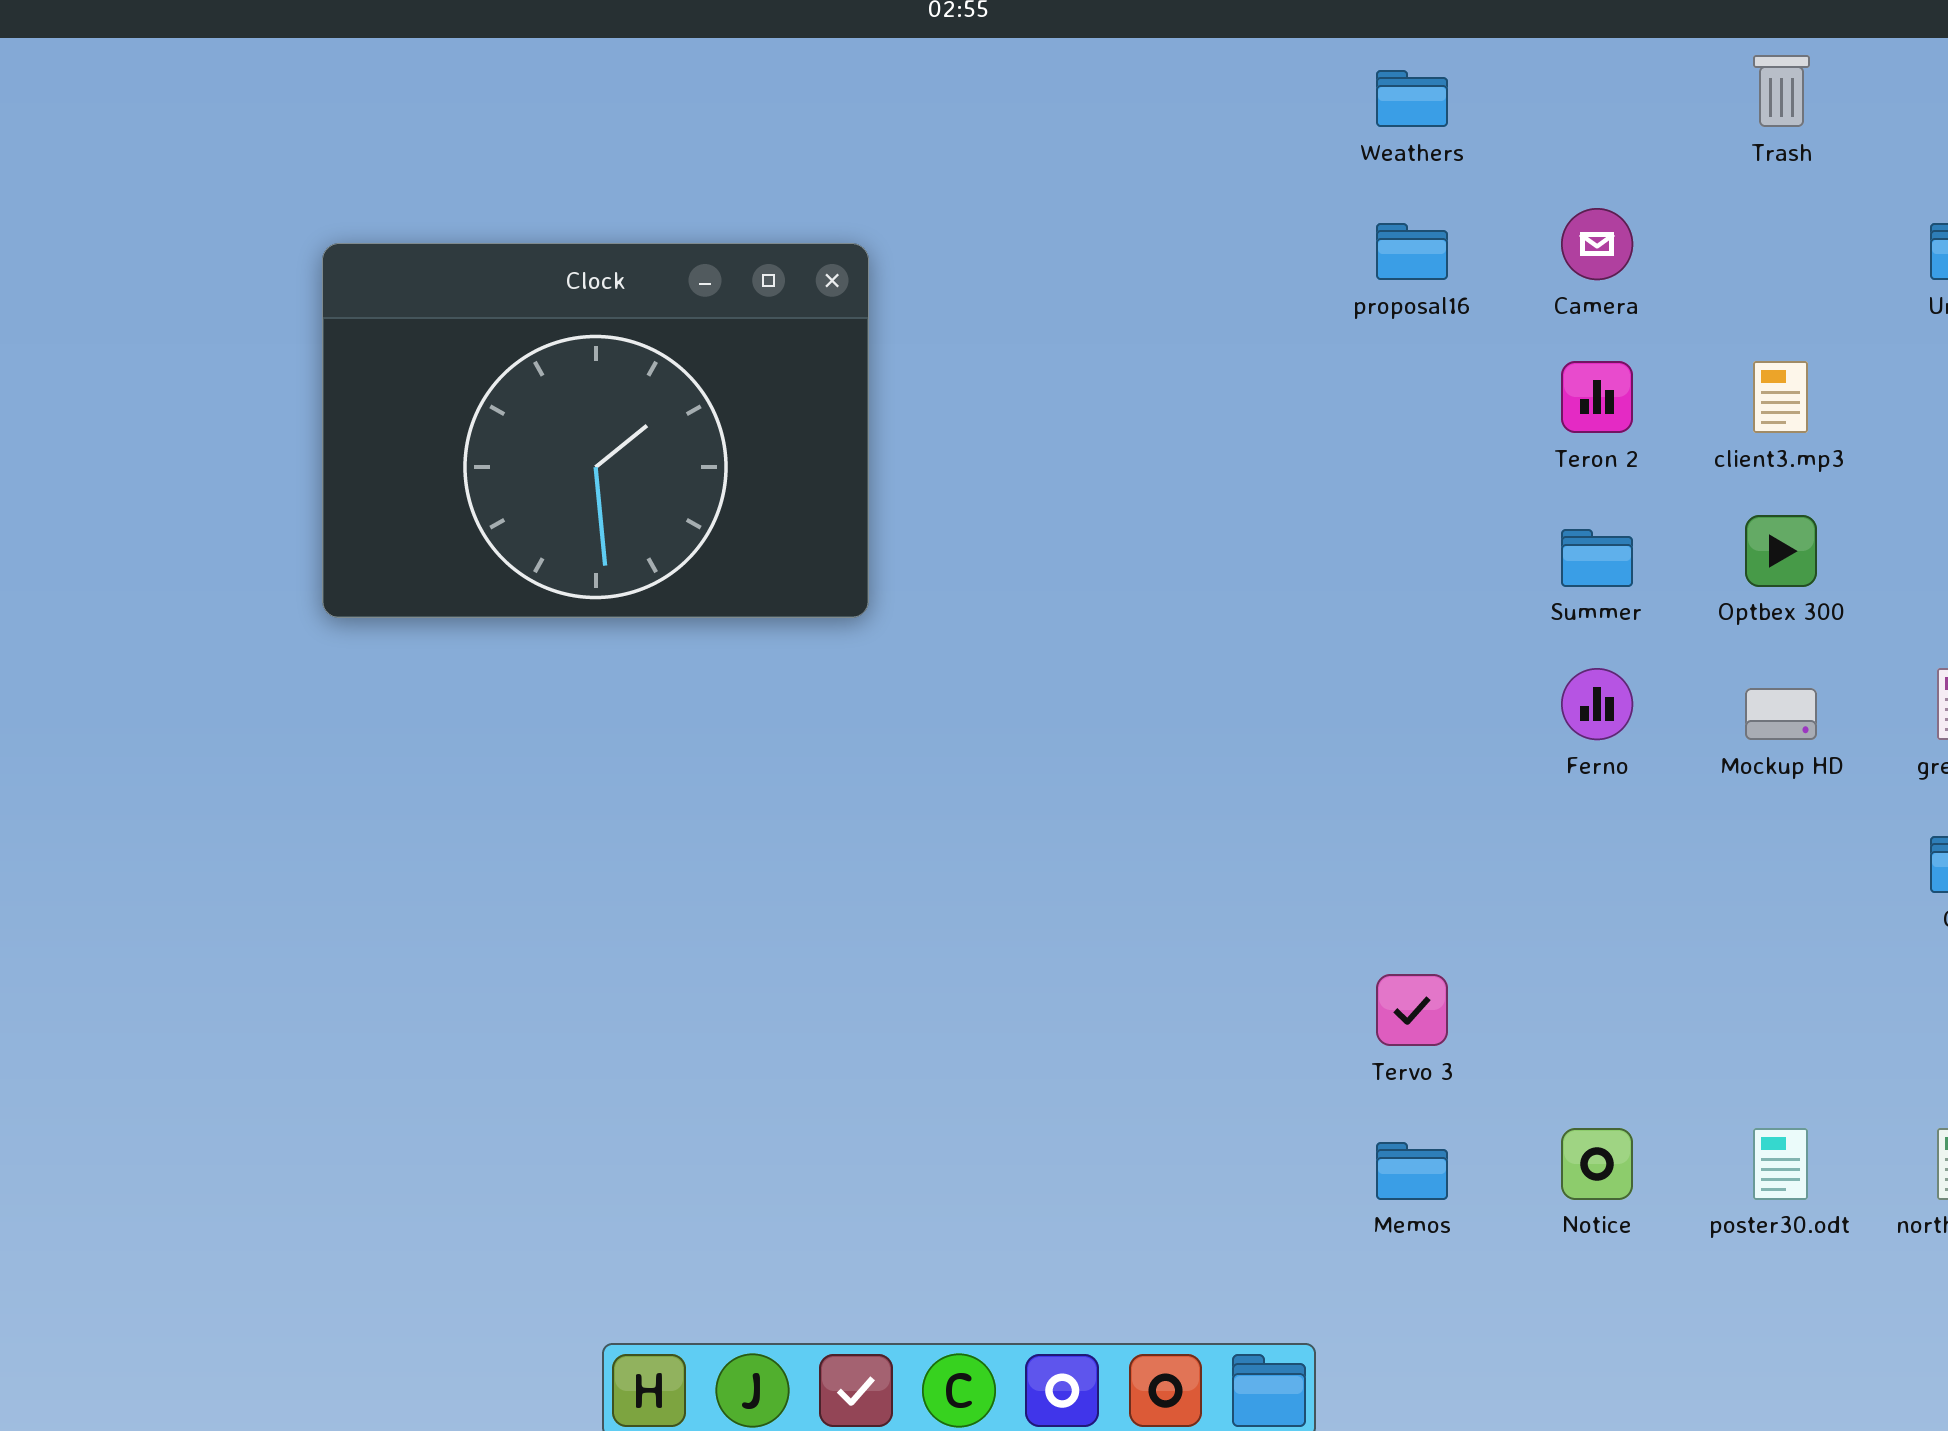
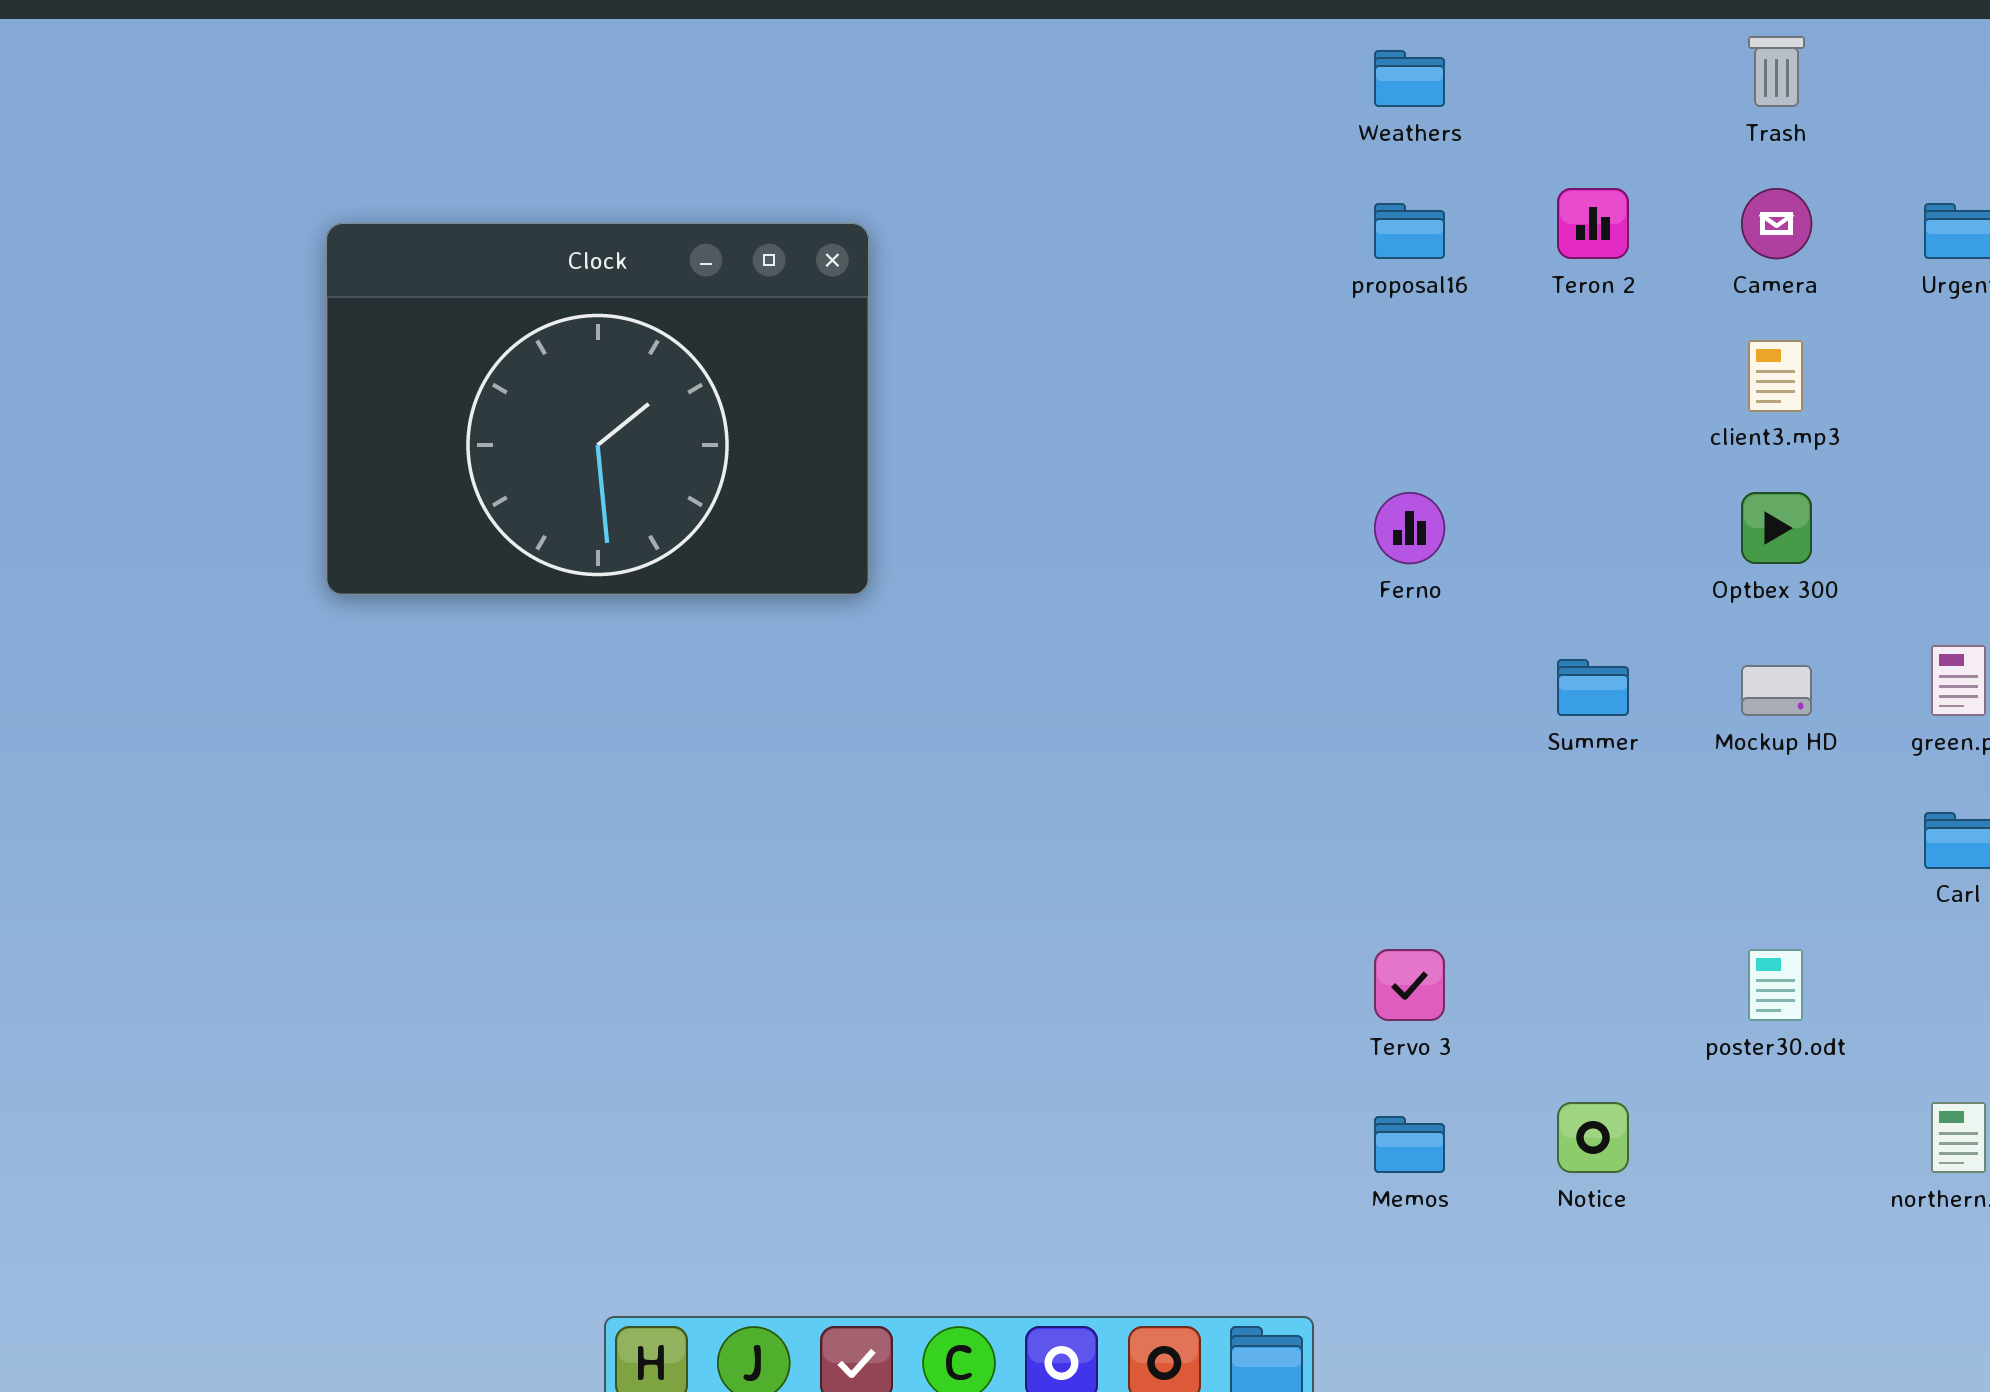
Camera: [1561,208,1633,280] -> [1741,188,1812,259], moved
Teron 2: [1561,361,1633,433] -> [1557,188,1629,259], moved
Summer: [1561,529,1633,587] -> [1557,659,1629,716], moved
Ferno: [1561,668,1633,740] -> [1374,492,1445,564], moved
poster30.odt: [1753,1128,1808,1200] -> [1748,949,1803,1021], moved

